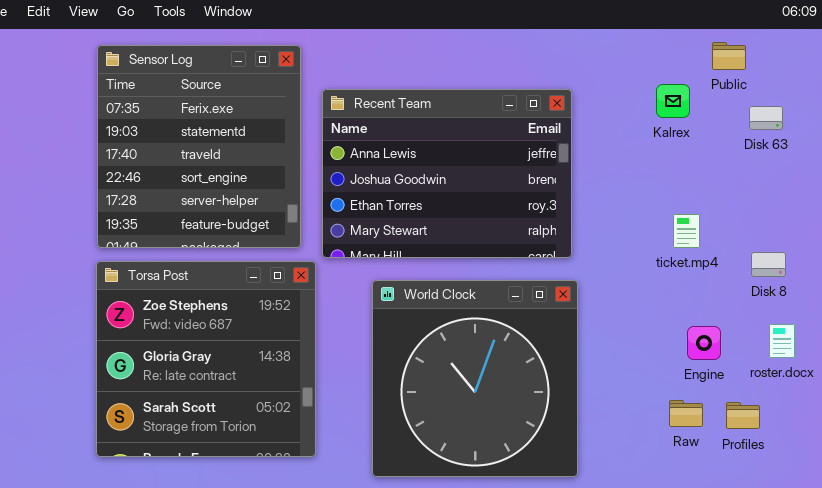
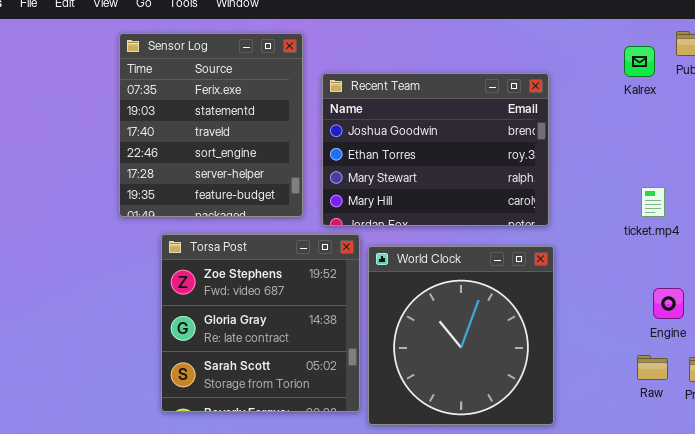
Kalrex: [656,84,690,118] -> [624,46,655,77], moved
Recent Team: [322,89,572,258] -> [322,73,549,226], scrolled down 1 row
Torsa Post: [96,261,316,457] -> [161,234,360,412], moved

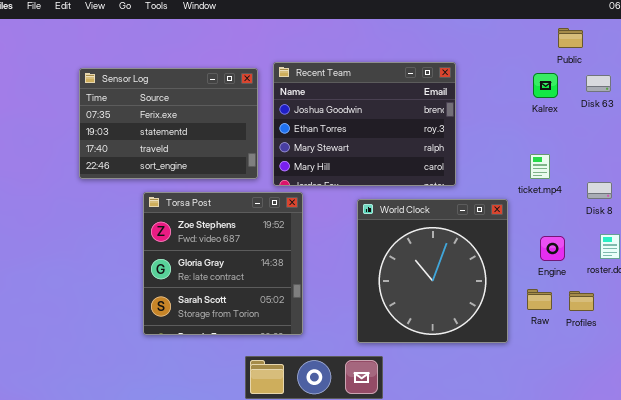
Sensor Log: [119,33,303,217] -> [79,68,258,179], resized
Kalrex: [624,46,655,77] -> [533,73,558,98], moved
World Clock: [368,246,554,425] -> [357,199,508,343], moved

